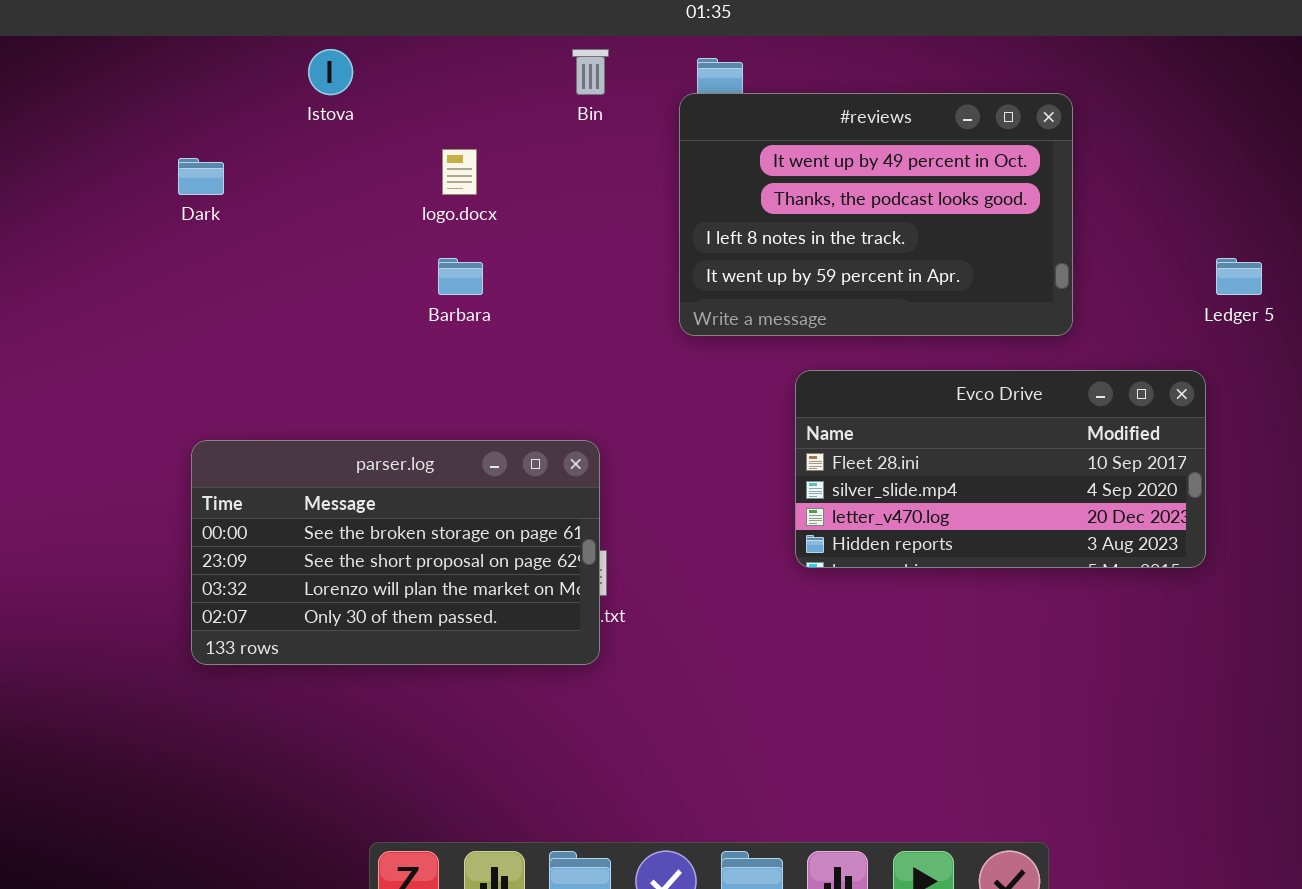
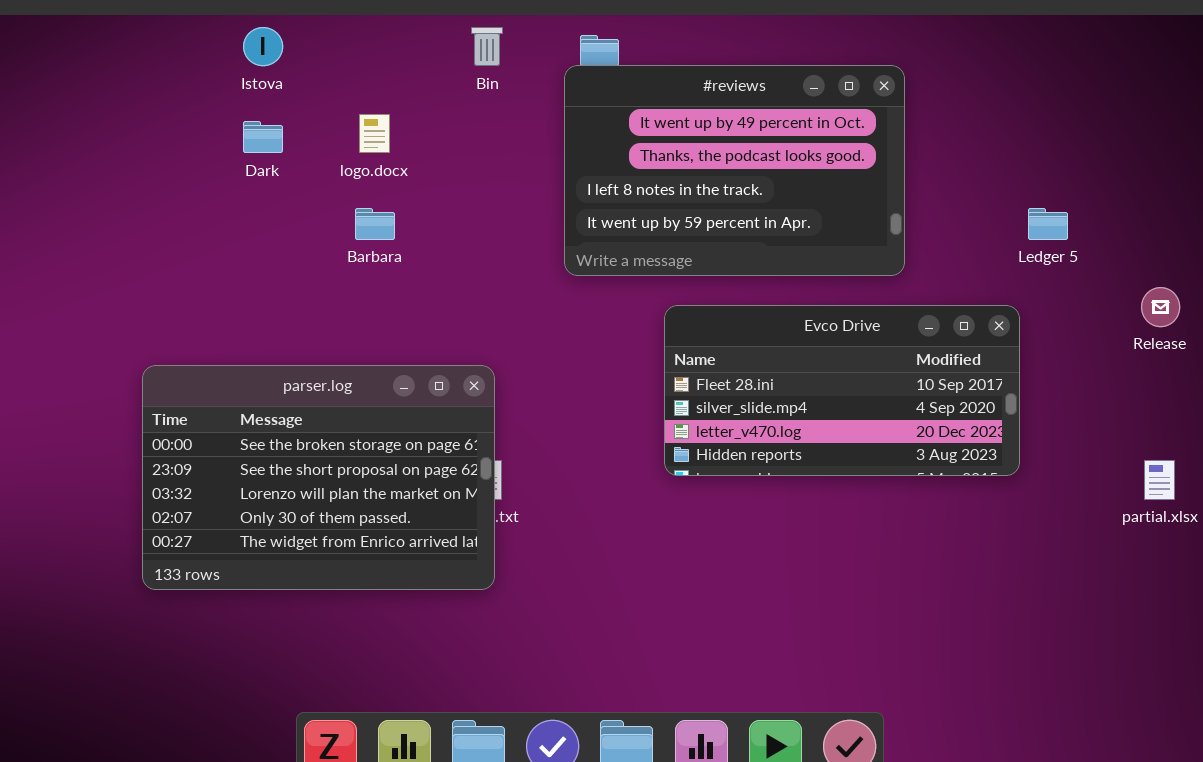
Dark: [178,158,224,195] -> [243,121,283,153], moved
parser.log: [191,440,600,665] -> [142,365,495,590], resized

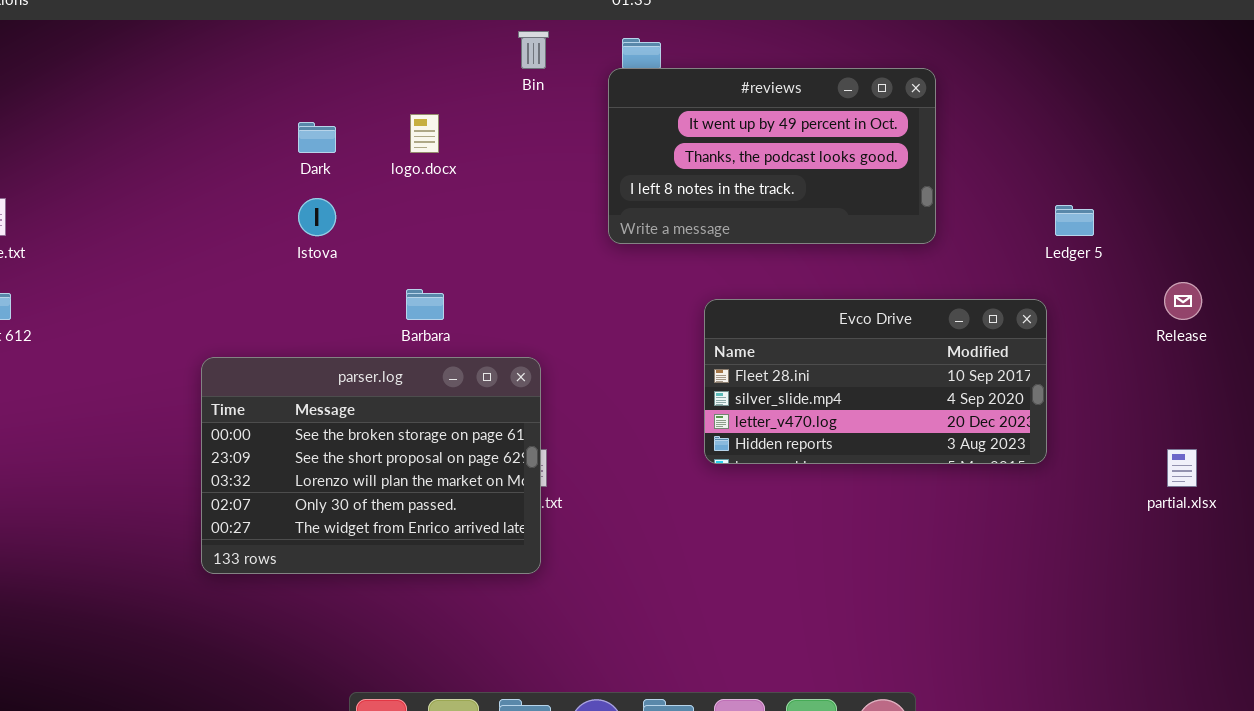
Istova: [243,27,283,66] -> [298,198,336,236], moved
#reviews: [564,65,905,276] -> [608,68,936,244], resized
Barbara: [355,208,395,240] -> [406,289,444,320], moved

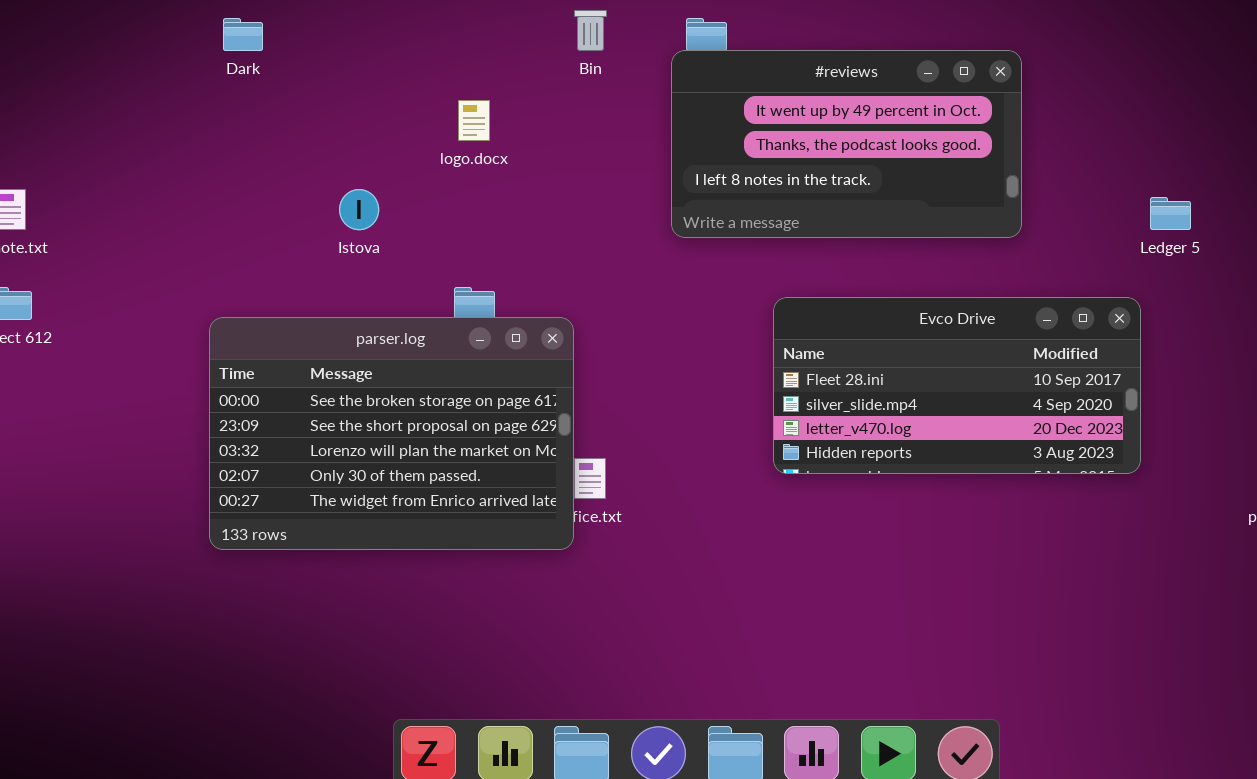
Dark: [298,122,336,153] -> [223,18,263,51], moved
parser.log: [201,357,541,574] -> [209,317,574,550], moved

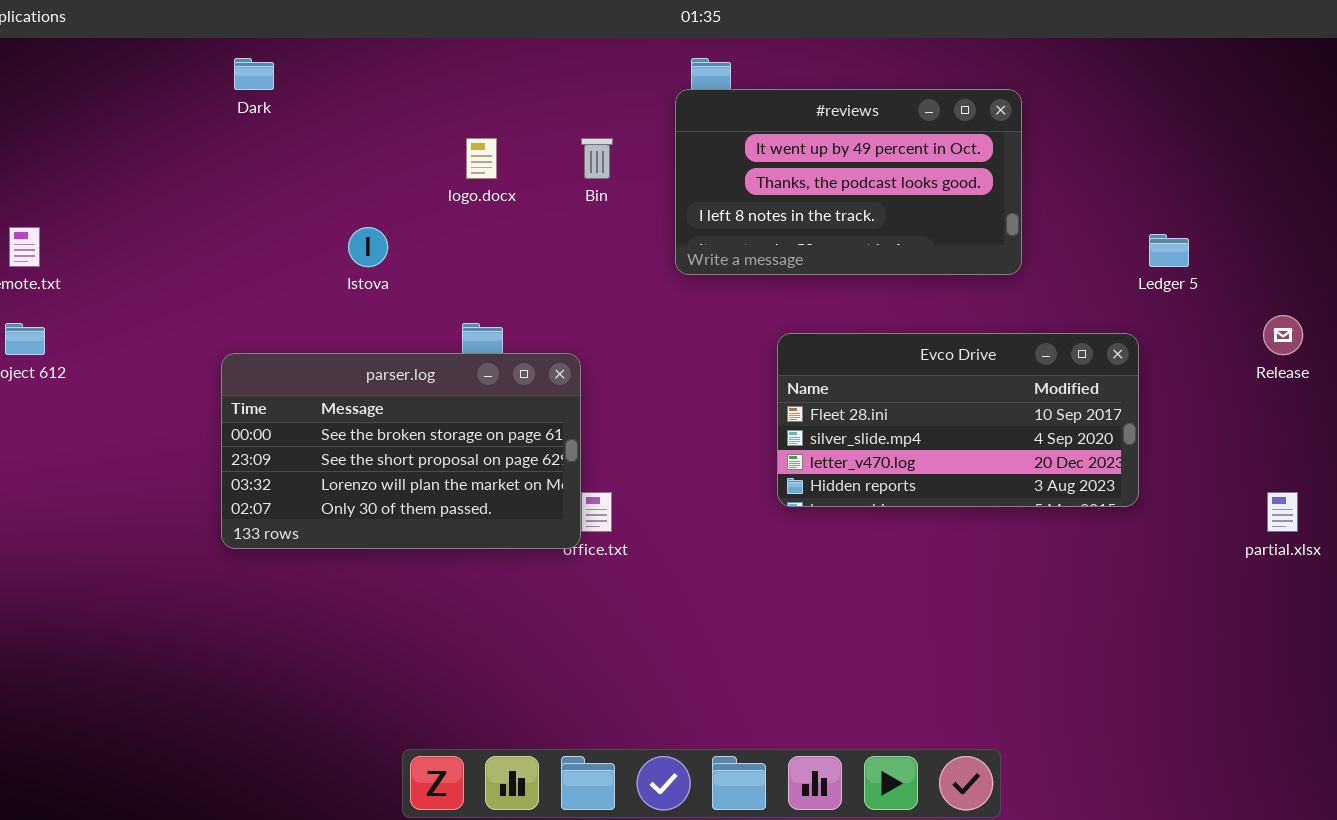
Bin: [574,10,607,51] -> [581,138,613,179], moved
parser.log: [209,317,574,550] -> [221,353,581,549], resized

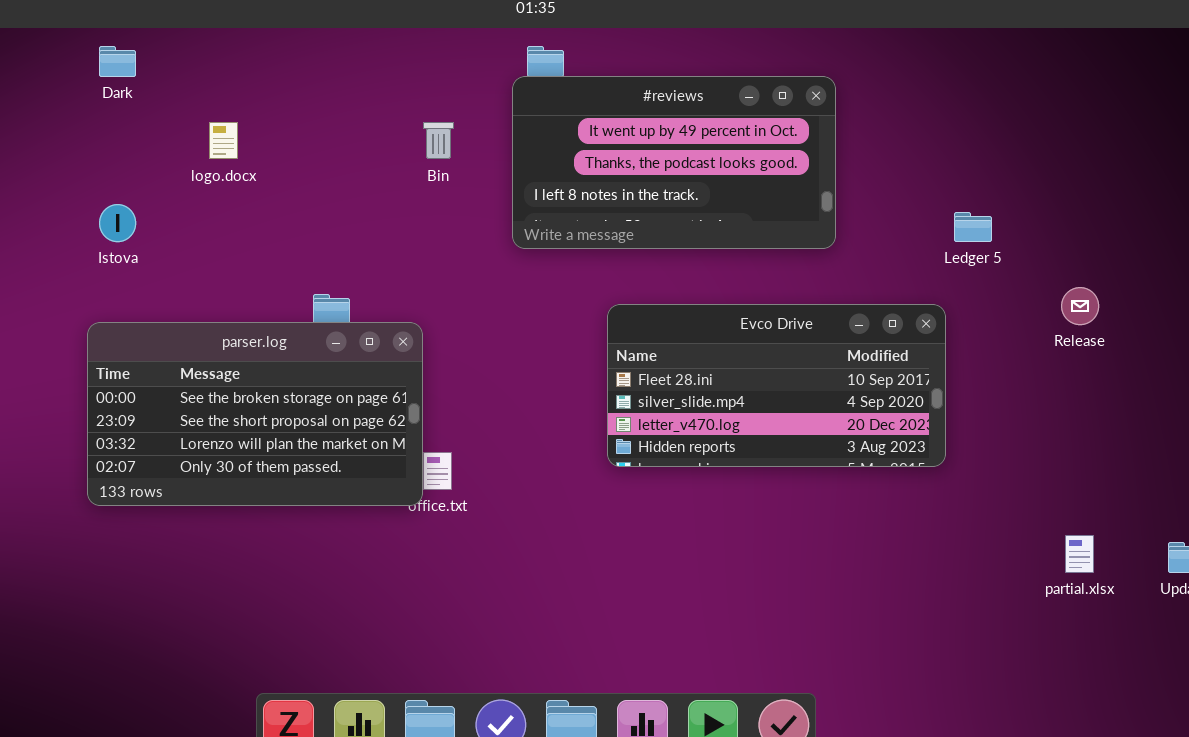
logo.docx: [466,138,497,179] -> [209,122,238,159], moved
Istova: [348,227,388,267] -> [99,204,136,242], moved
partial.xlsx: [1267,492,1298,532] -> [1065,535,1094,573], moved

